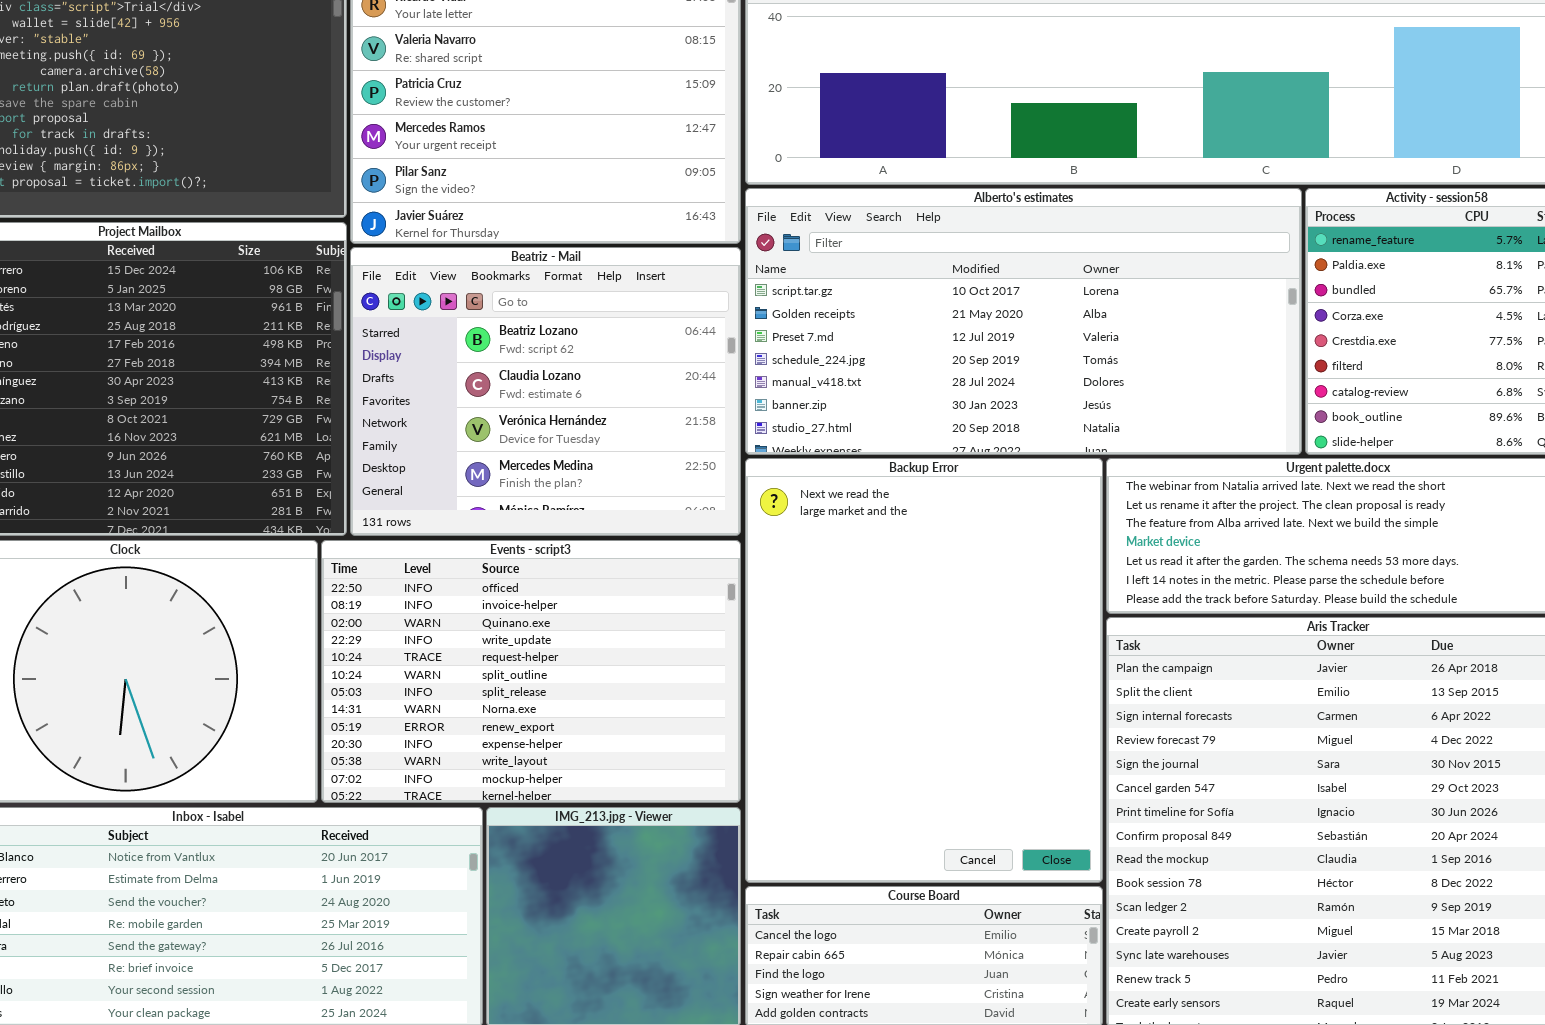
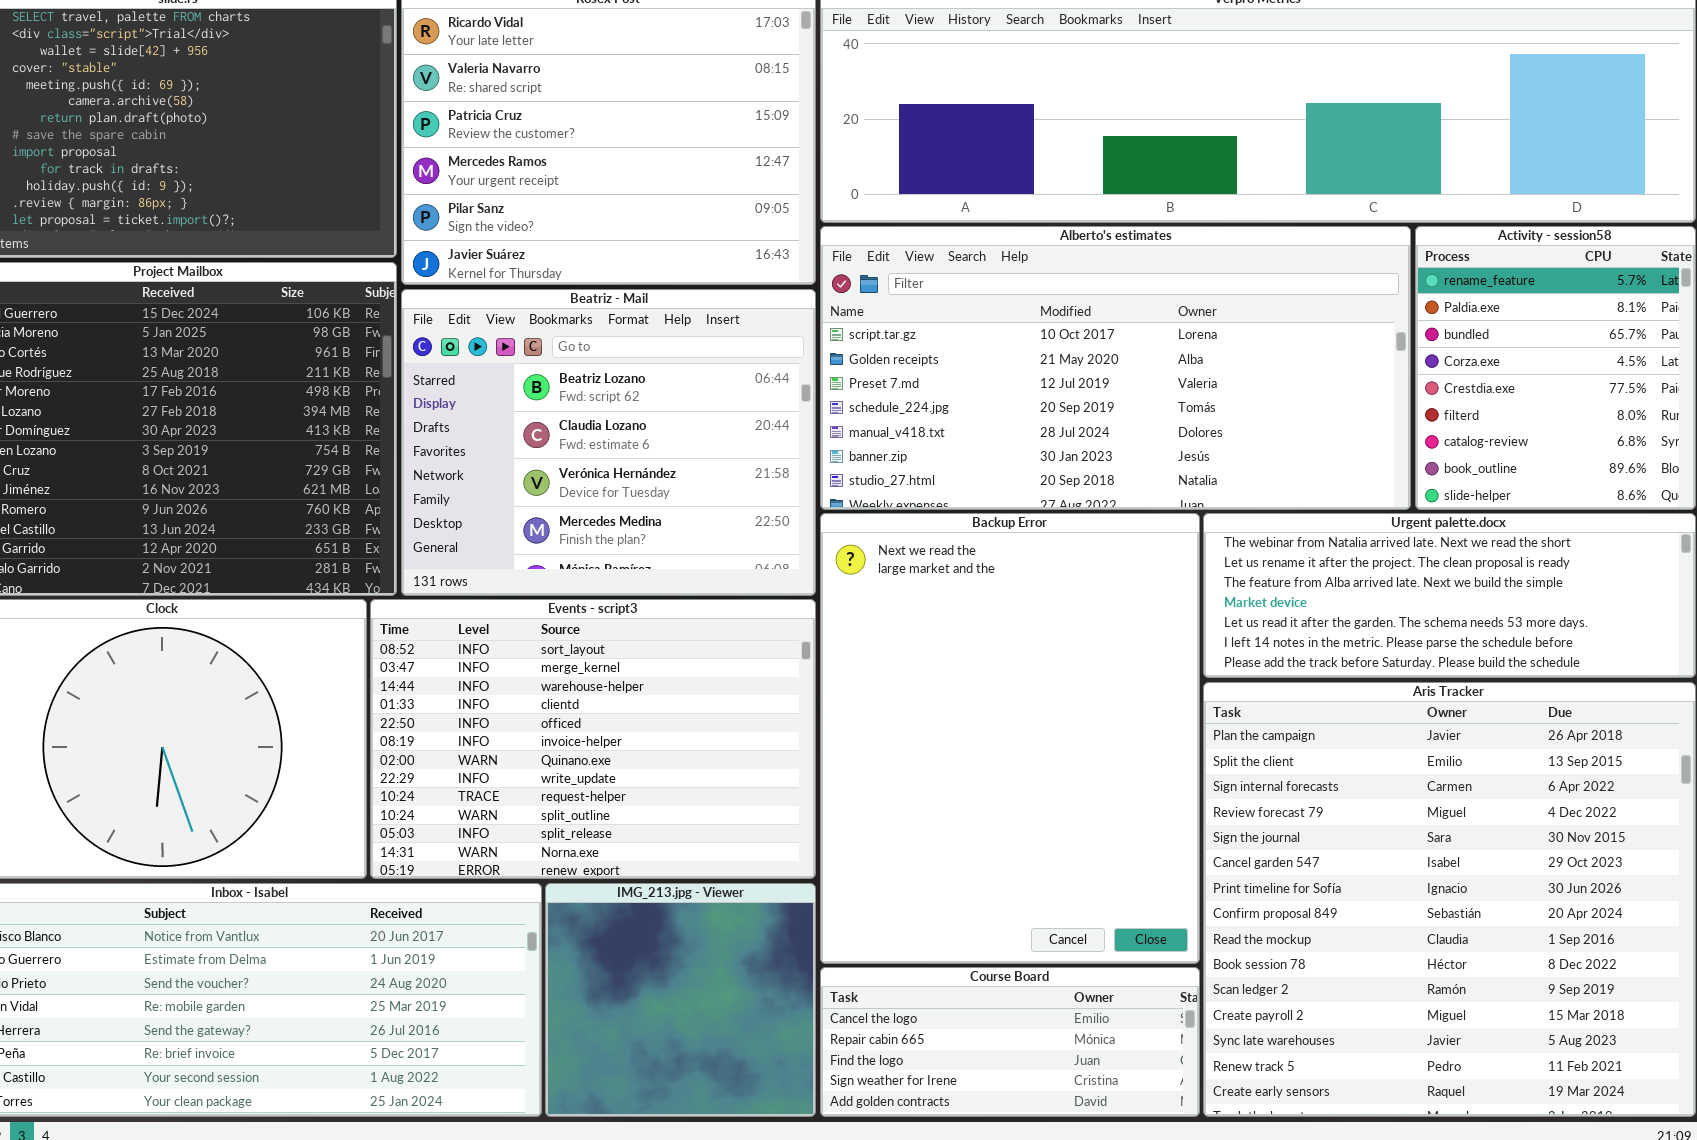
Events - script3: [321,540,741,803] -> [370,599,816,879], scrolled up 4 rows

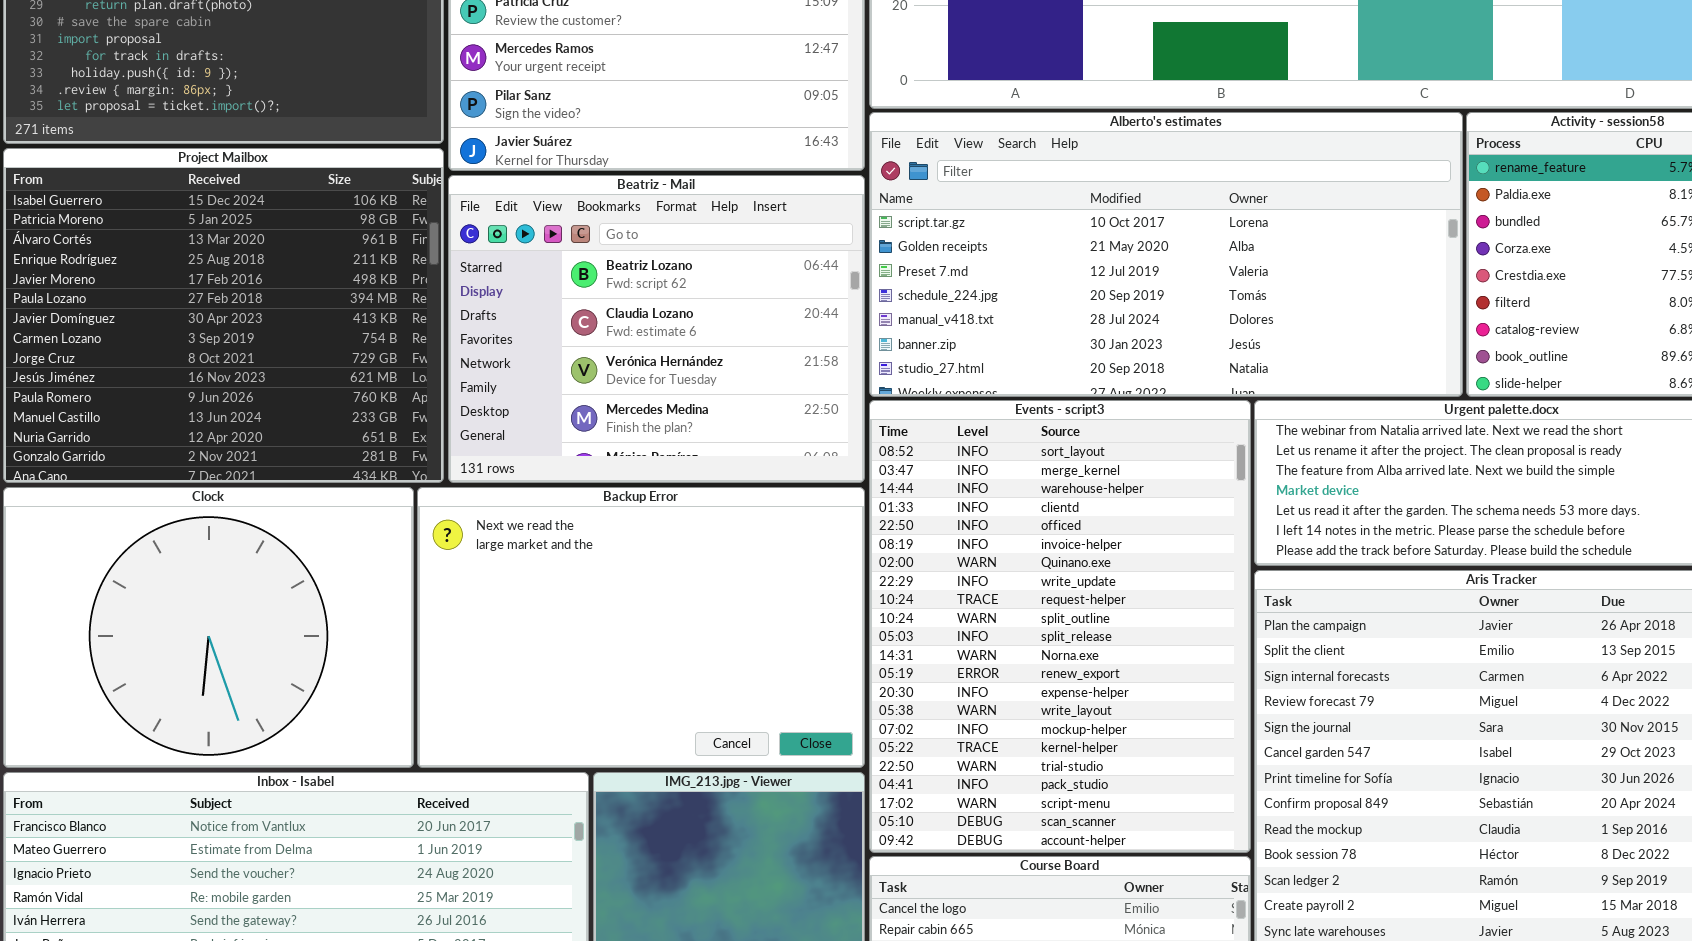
Backup Error: [820,513,1200,964] -> [417,487,865,768], moved, resized
Events - script3: [370,599,816,879] -> [869,400,1251,853], moved, resized

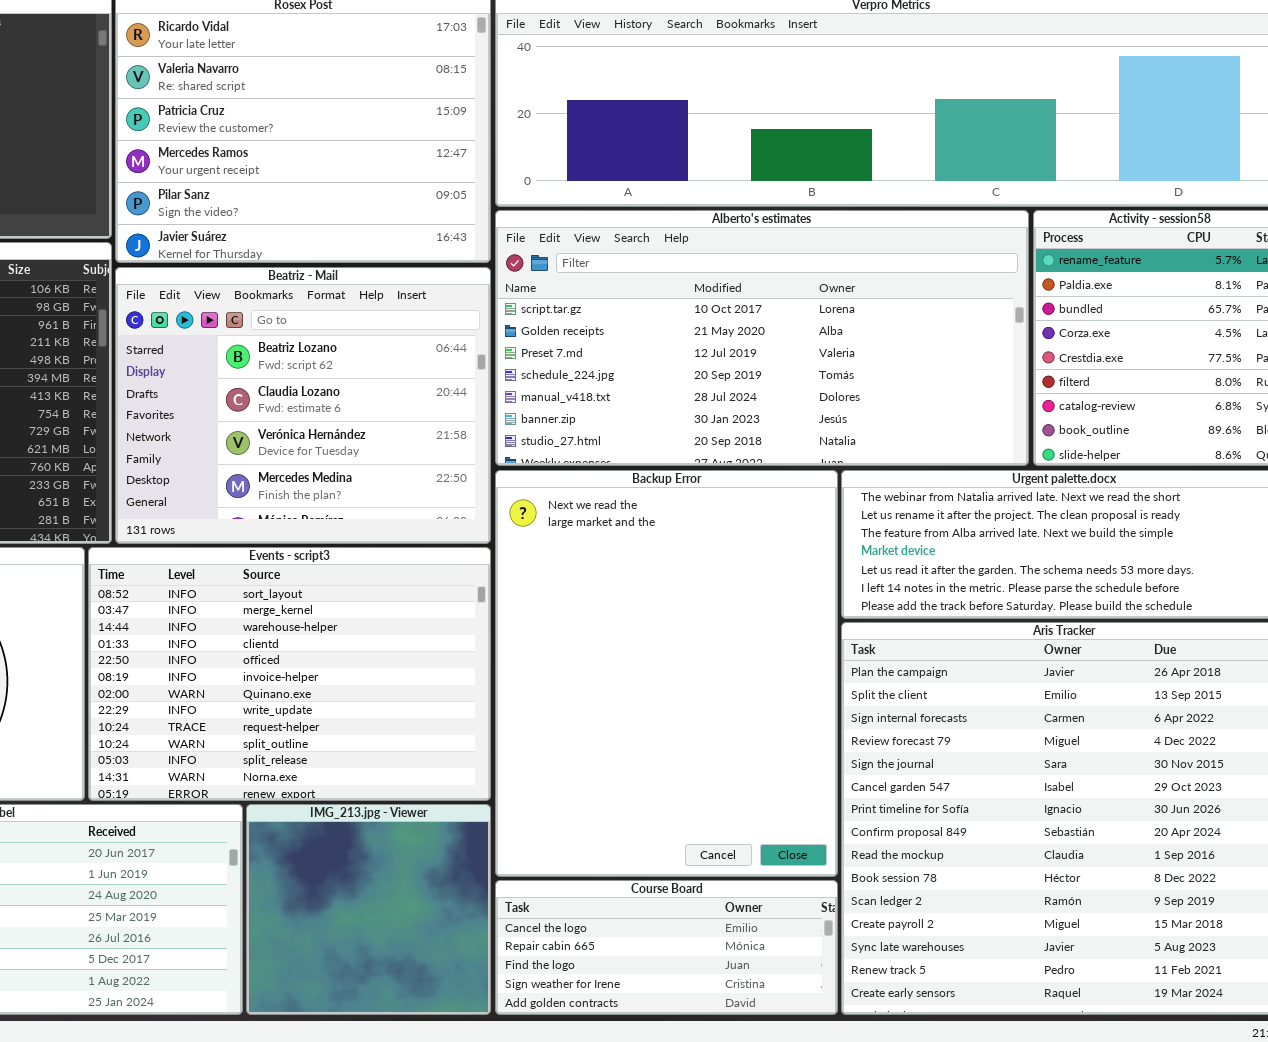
Events - script3: [869,400,1251,853] -> [88,547,491,801], moved, resized
Backup Error: [417,487,865,768] -> [495,470,838,877], moved, resized

